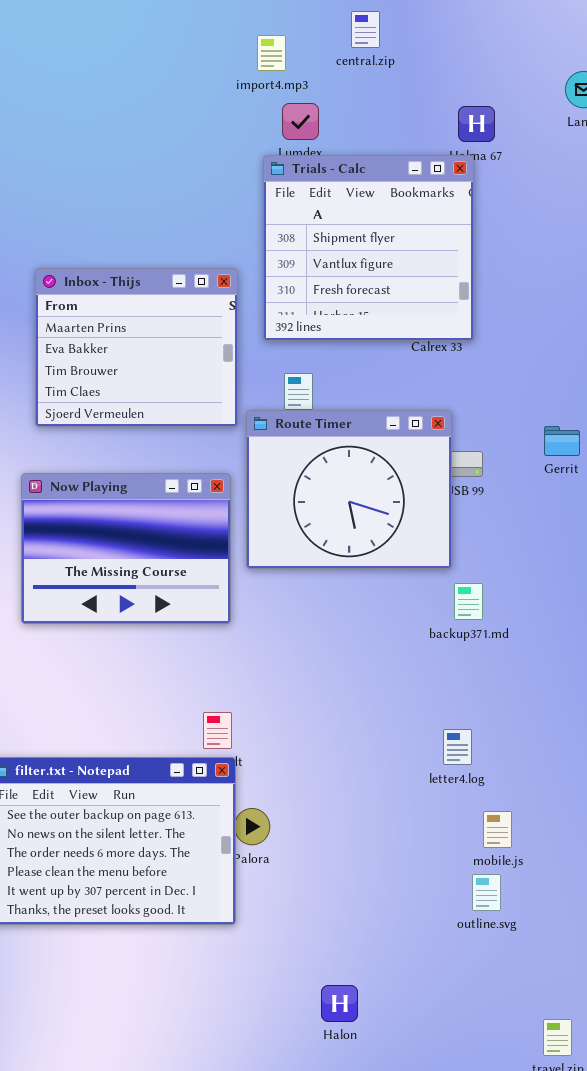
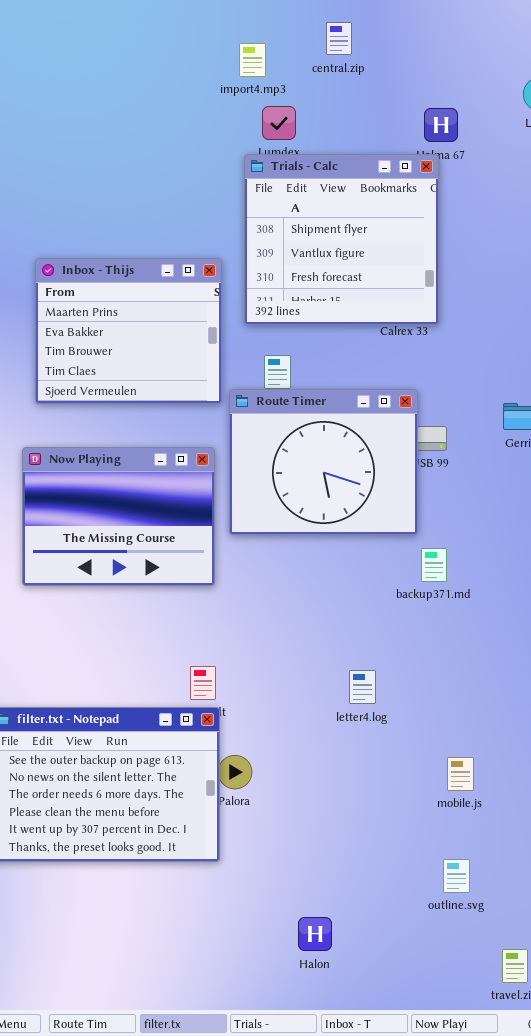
letter4.log: [443,729,472,765] -> [349,670,376,704], moved
outline.svg: [472,874,501,911] -> [443,859,470,893], moved

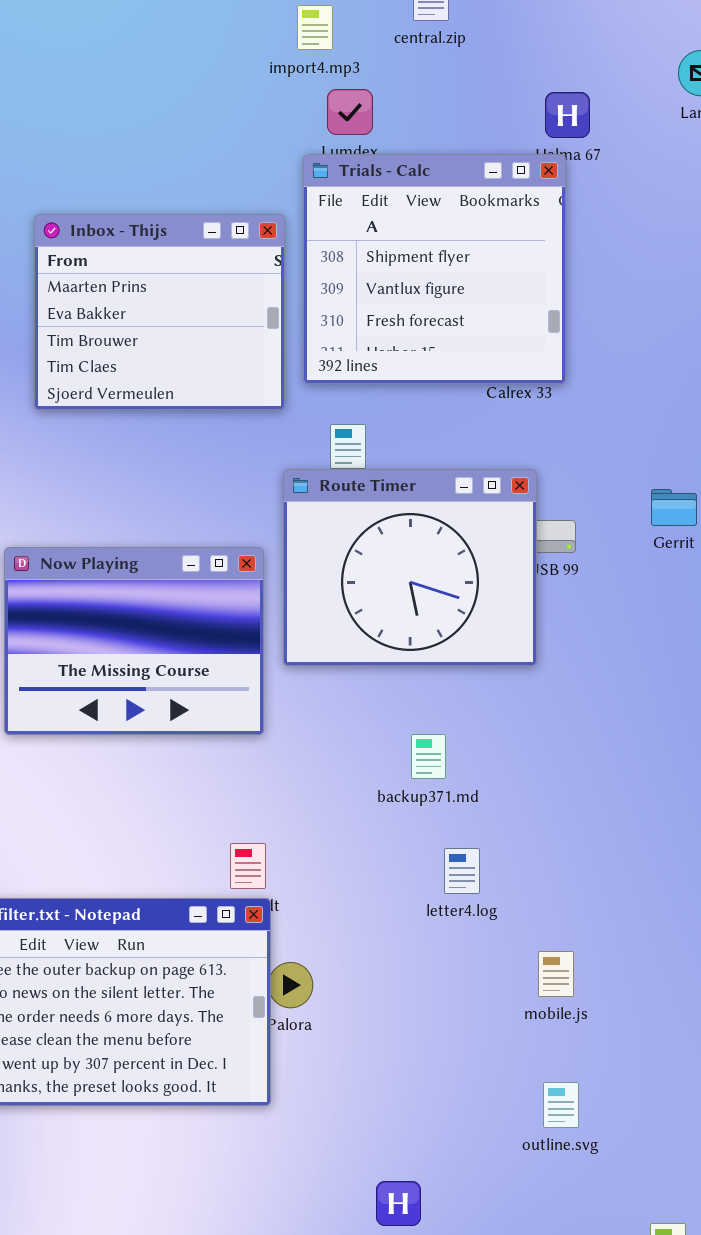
Inbox - Thijs: [35,258,222,404] -> [34,214,285,410], moved
backup371.md: [421,548,447,582] -> [411,734,446,779], moved
mobile.js: [447,757,474,791] -> [538,951,574,997], moved
outline.svg: [443,859,470,893] -> [543,1082,579,1128], moved

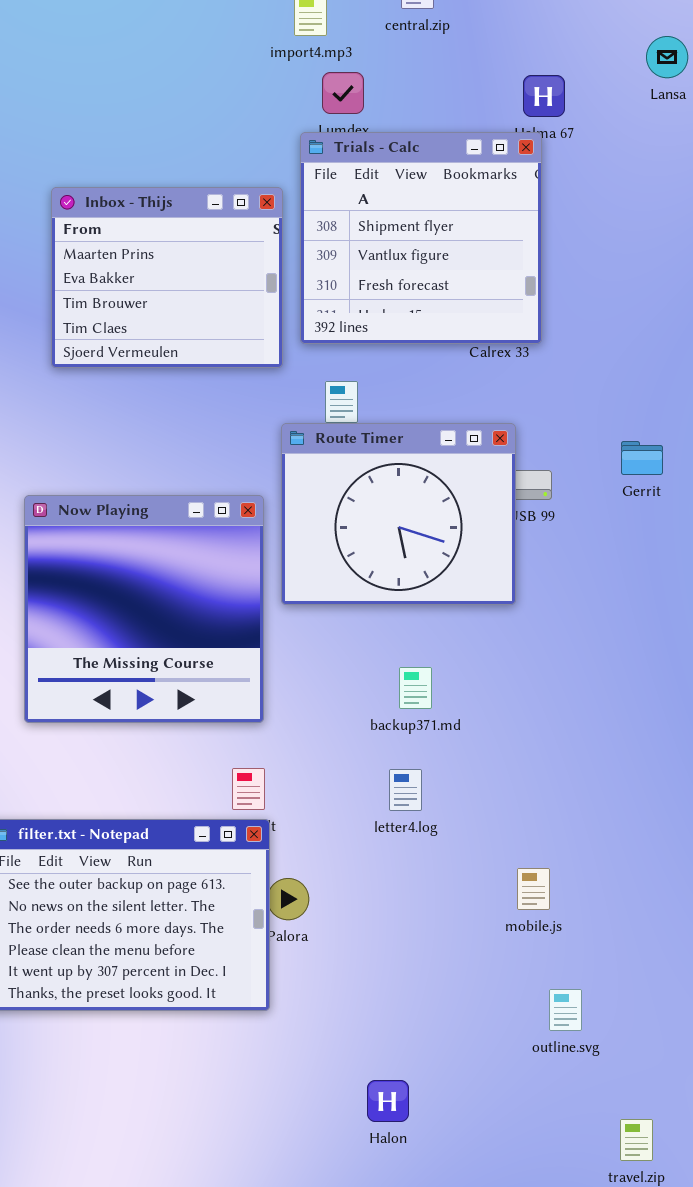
Now Playing: [4,547,264,735] -> [24,495,264,723], resized
letter4.log: [444,848,480,894] -> [389,769,422,811], moved
outline.svg: [543,1082,579,1128] -> [549,989,582,1031], moved

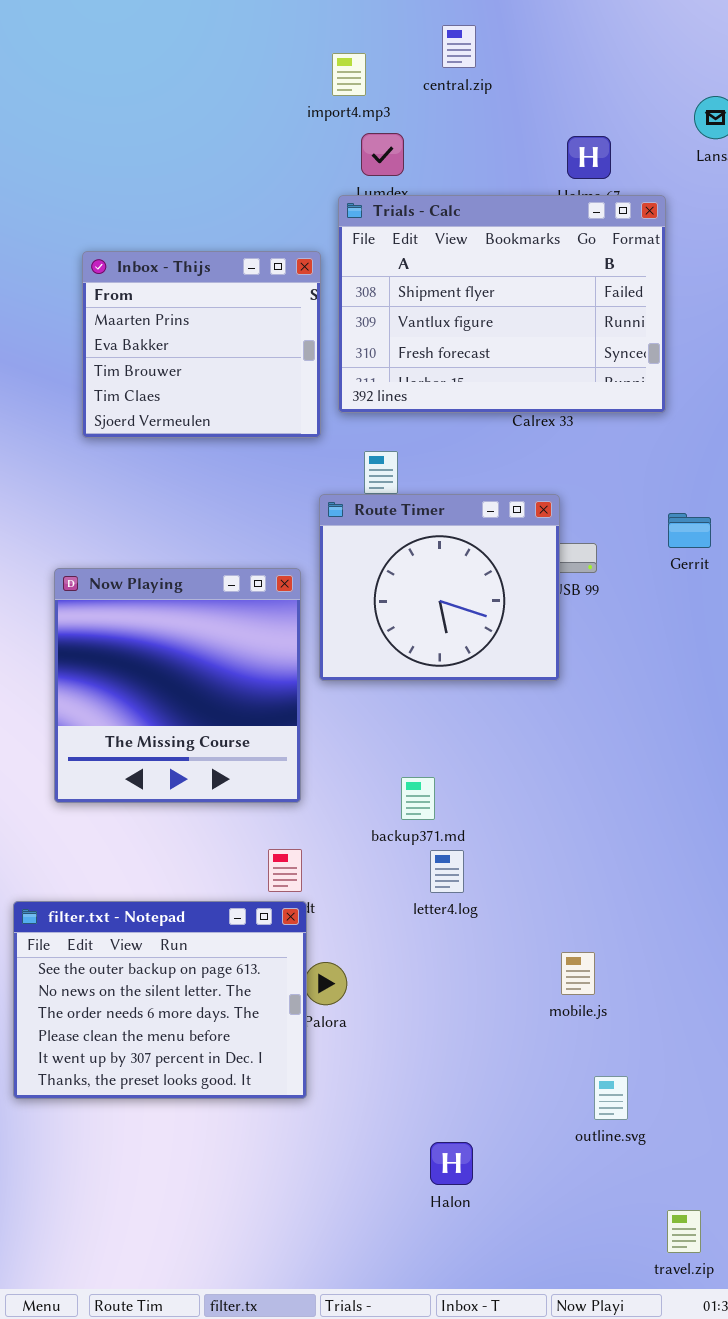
Trials - Calc: [300,132,542,344] -> [338,195,666,413], resized
backup371.md: [399,667,432,709] -> [401,777,435,820], moved
Halon: [367,1080,409,1122] -> [430,1142,473,1185], moved

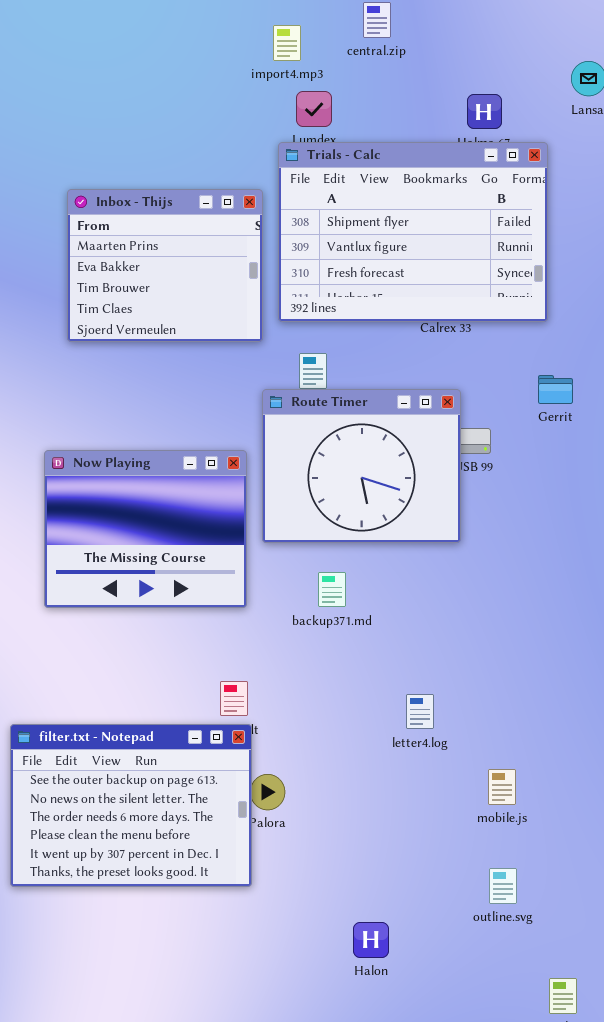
Gerrit: [668,513,711,548] -> [538,375,573,404], moved
Now Playing: [54,568,301,803] -> [44,450,247,608], resized
backup371.md: [401,777,435,820] -> [318,572,346,607], moved
letter4.log: [430,850,464,893] -> [406,694,434,729], moved
mobile.js: [561,952,595,995] -> [488,769,516,805], moved

